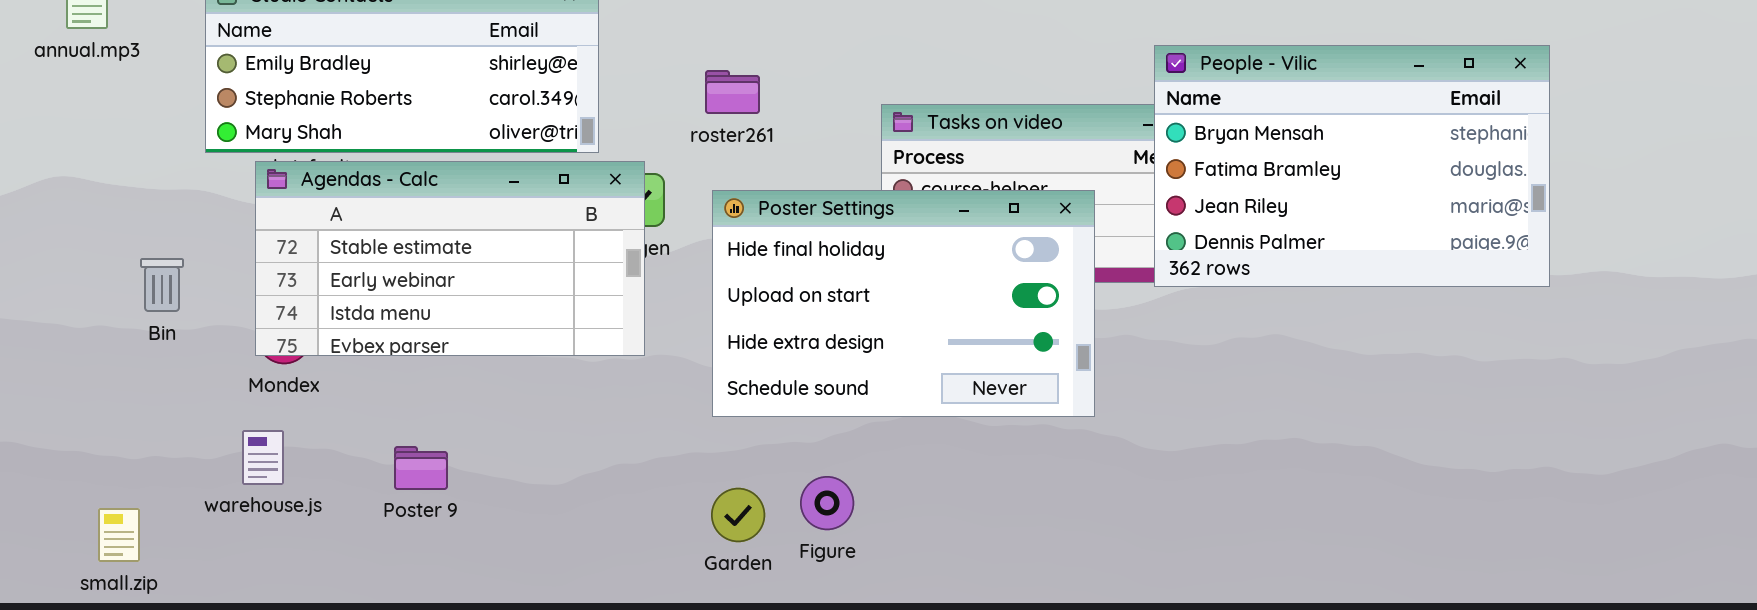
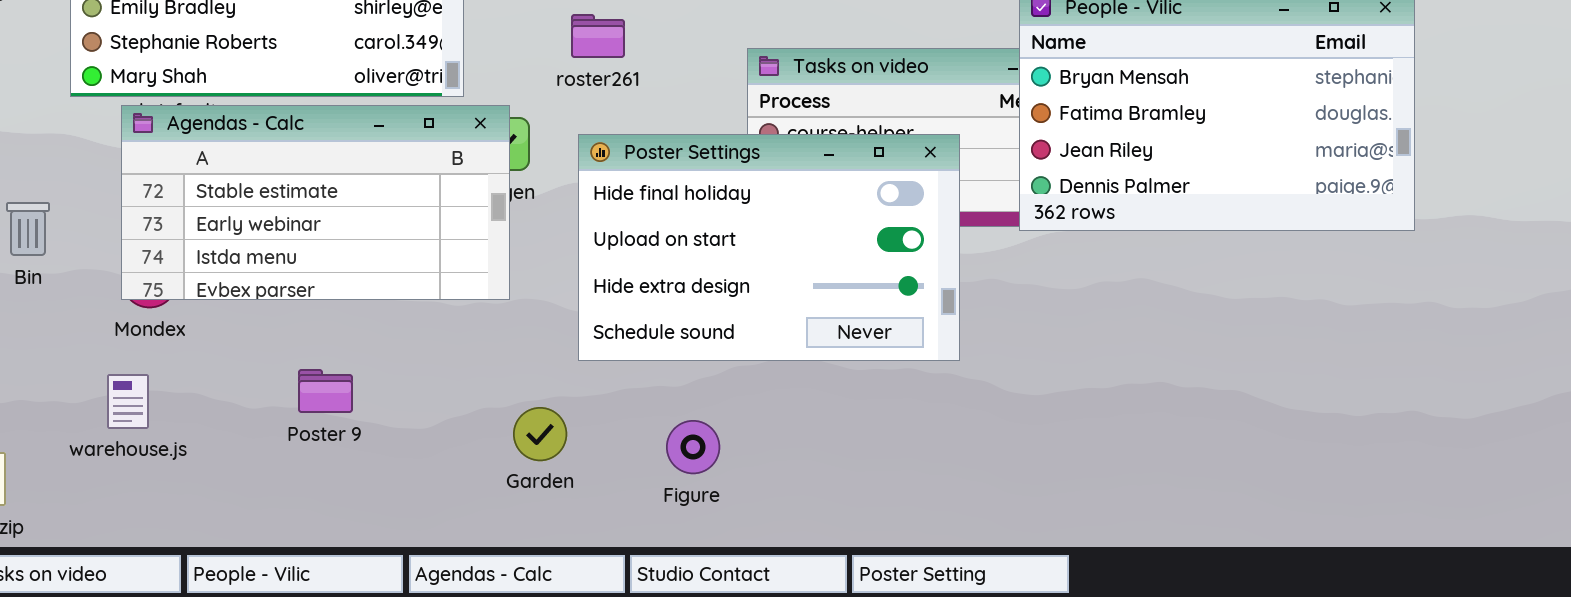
Poster 9: [394,446,448,490] -> [298,369,353,413], moved
Garden: [711,488,765,542] -> [513,407,567,461], moved

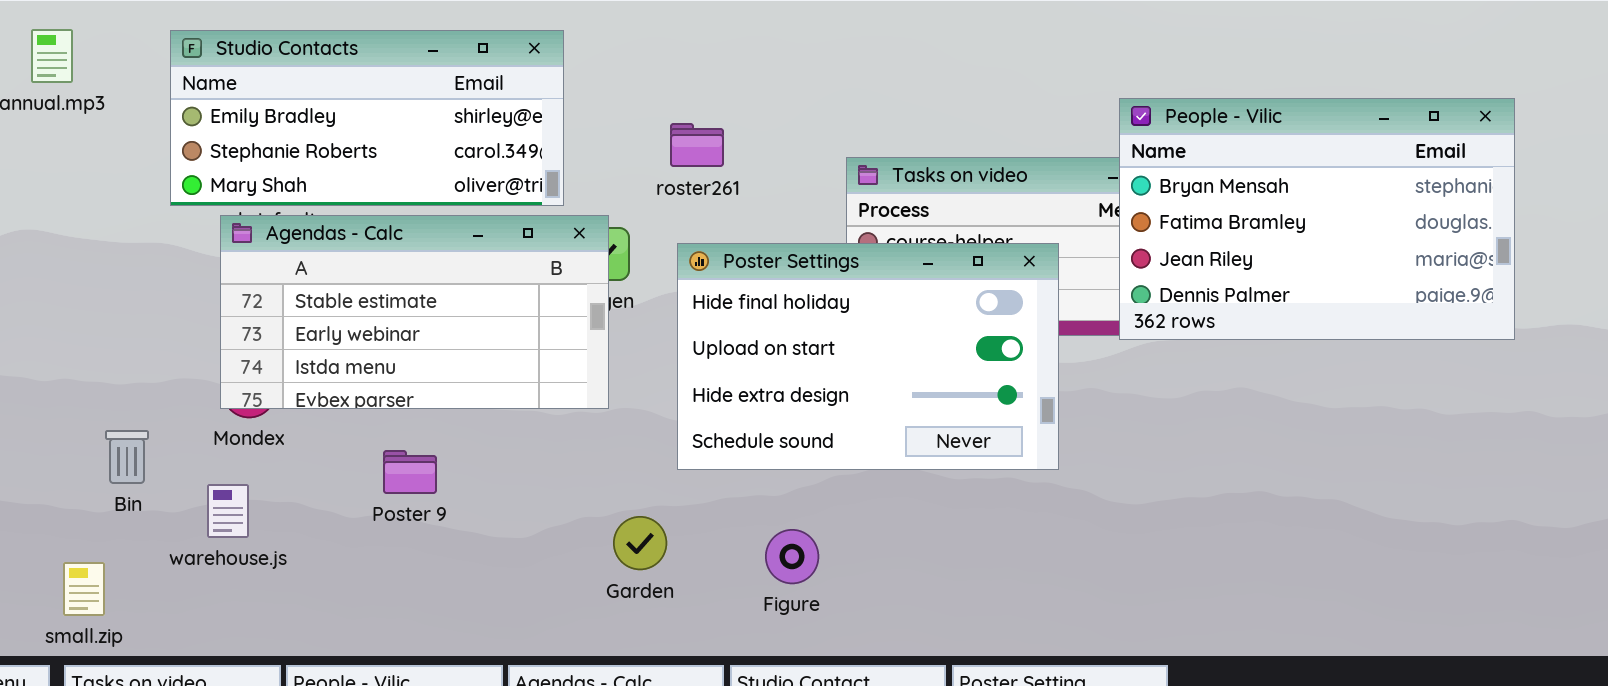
Bin: [6,202,50,256] -> [105,430,149,484], moved
Poster 9: [298,369,353,413] -> [383,450,437,494], moved

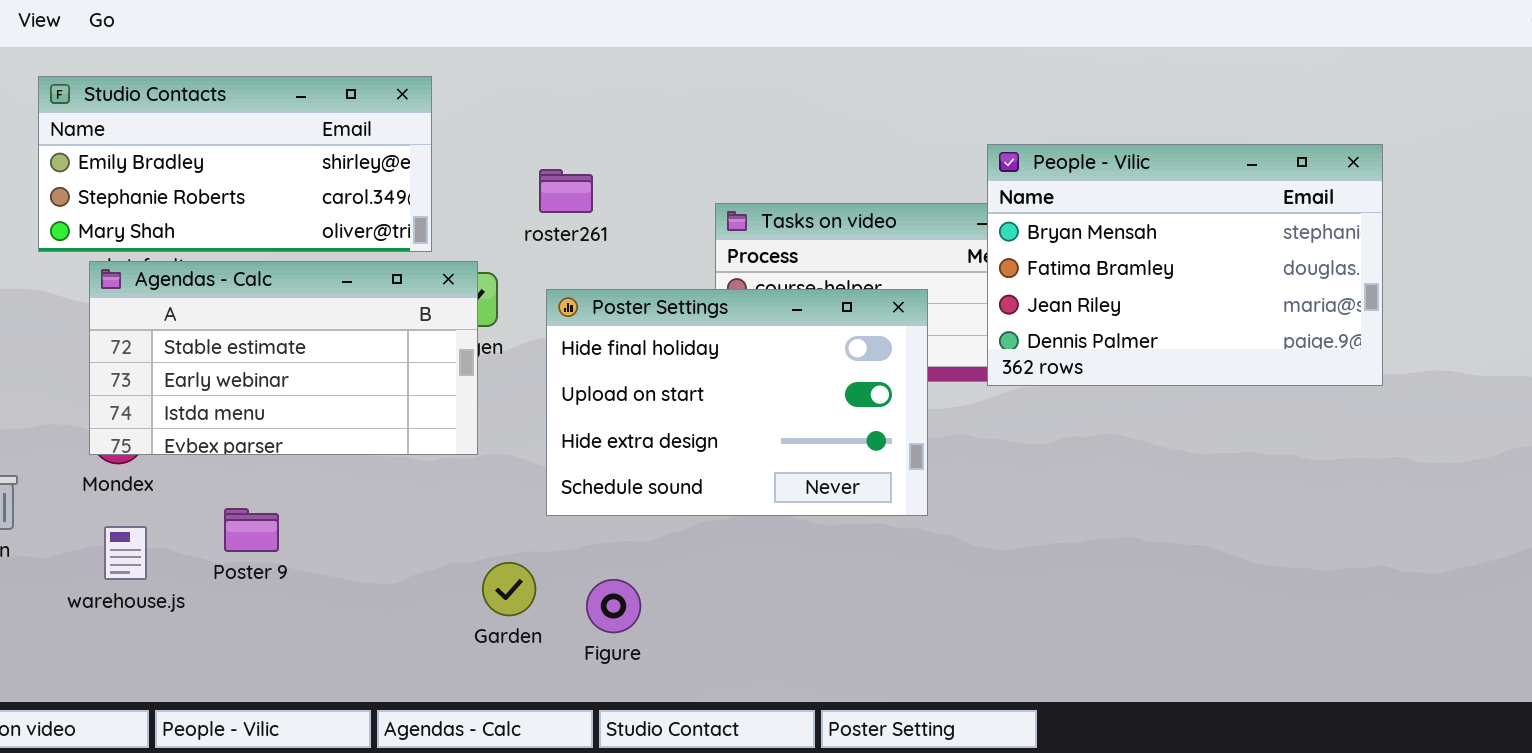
Poster 9: [383,450,437,494] -> [224,508,279,552], moved
warehouse.js: [207,484,249,538] -> [104,526,147,580], moved
Figure: [765,529,819,584] -> [586,579,641,633], moved

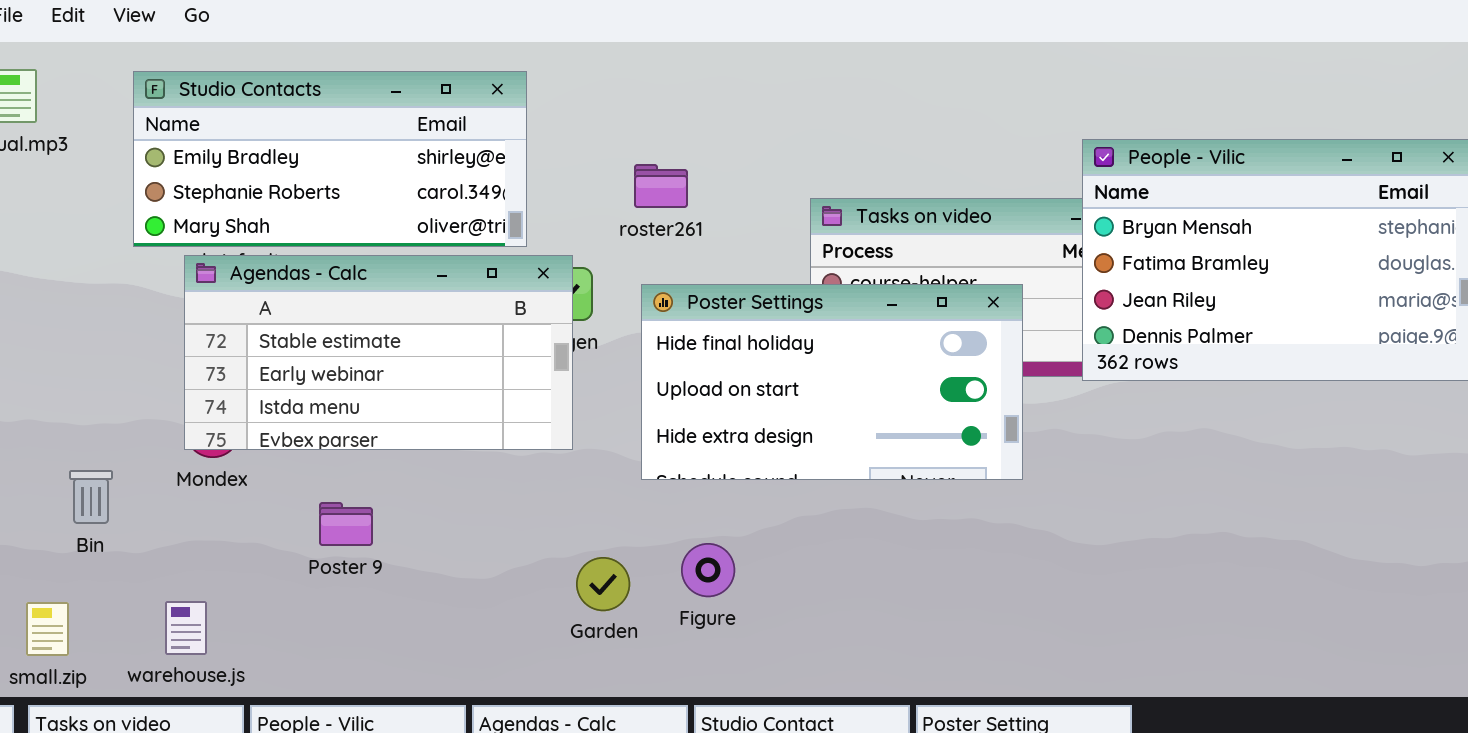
Poster Settings: [546,289,928,516] -> [641,284,1023,480], resized
warehouse.js: [104,526,147,580] -> [165,601,207,655], moved
Figure: [586,579,641,633] -> [681,543,735,597], moved

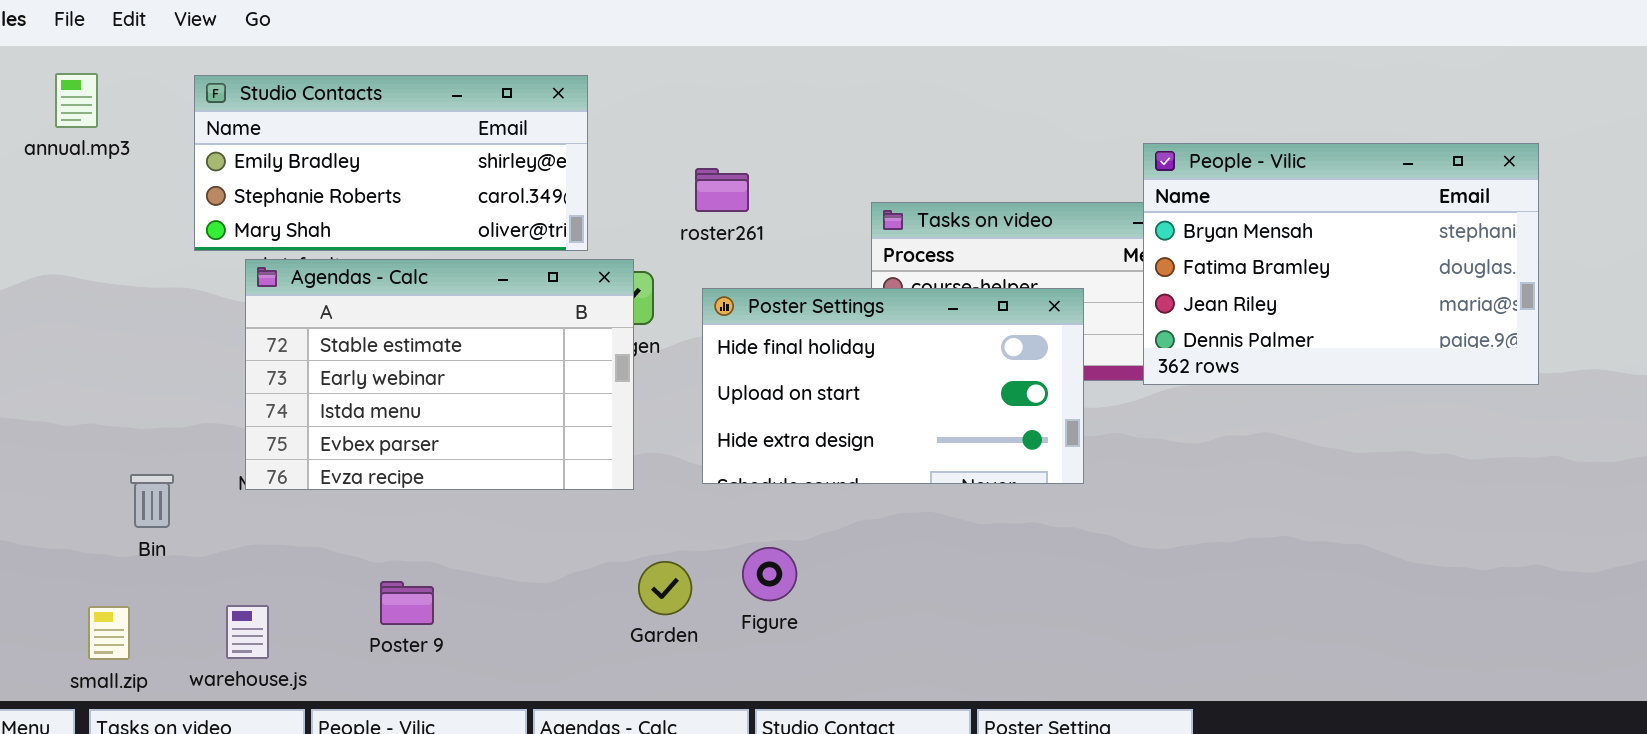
Agendas - Calc: [184,255,573,450] -> [245,259,634,490], resized
Poster 9: [319,502,373,546] -> [380,581,434,625], moved

